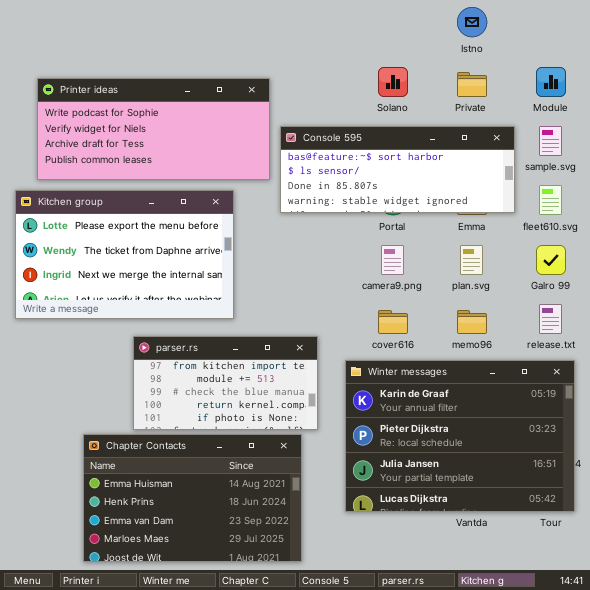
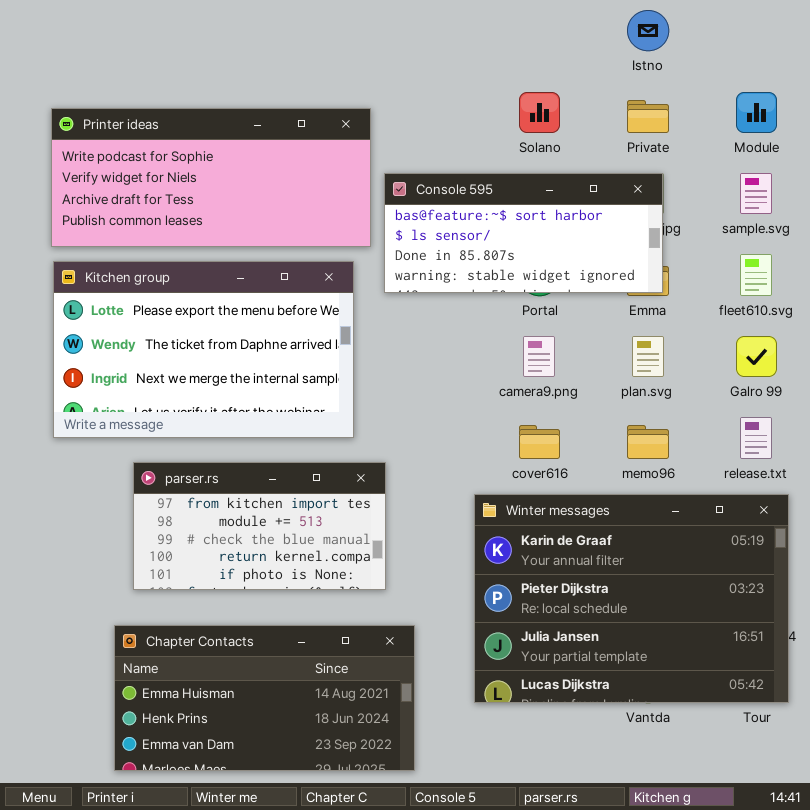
Console 595: [280,126,515,213] -> [384,173,663,293], resized
Kitchen group: [15,190,234,319] -> [53,261,354,438], moved
parser.rs: [133,336,318,430] -> [133,462,386,590], moved
Chapter Contacts: [83,434,302,562] -> [114,625,415,771], resized

